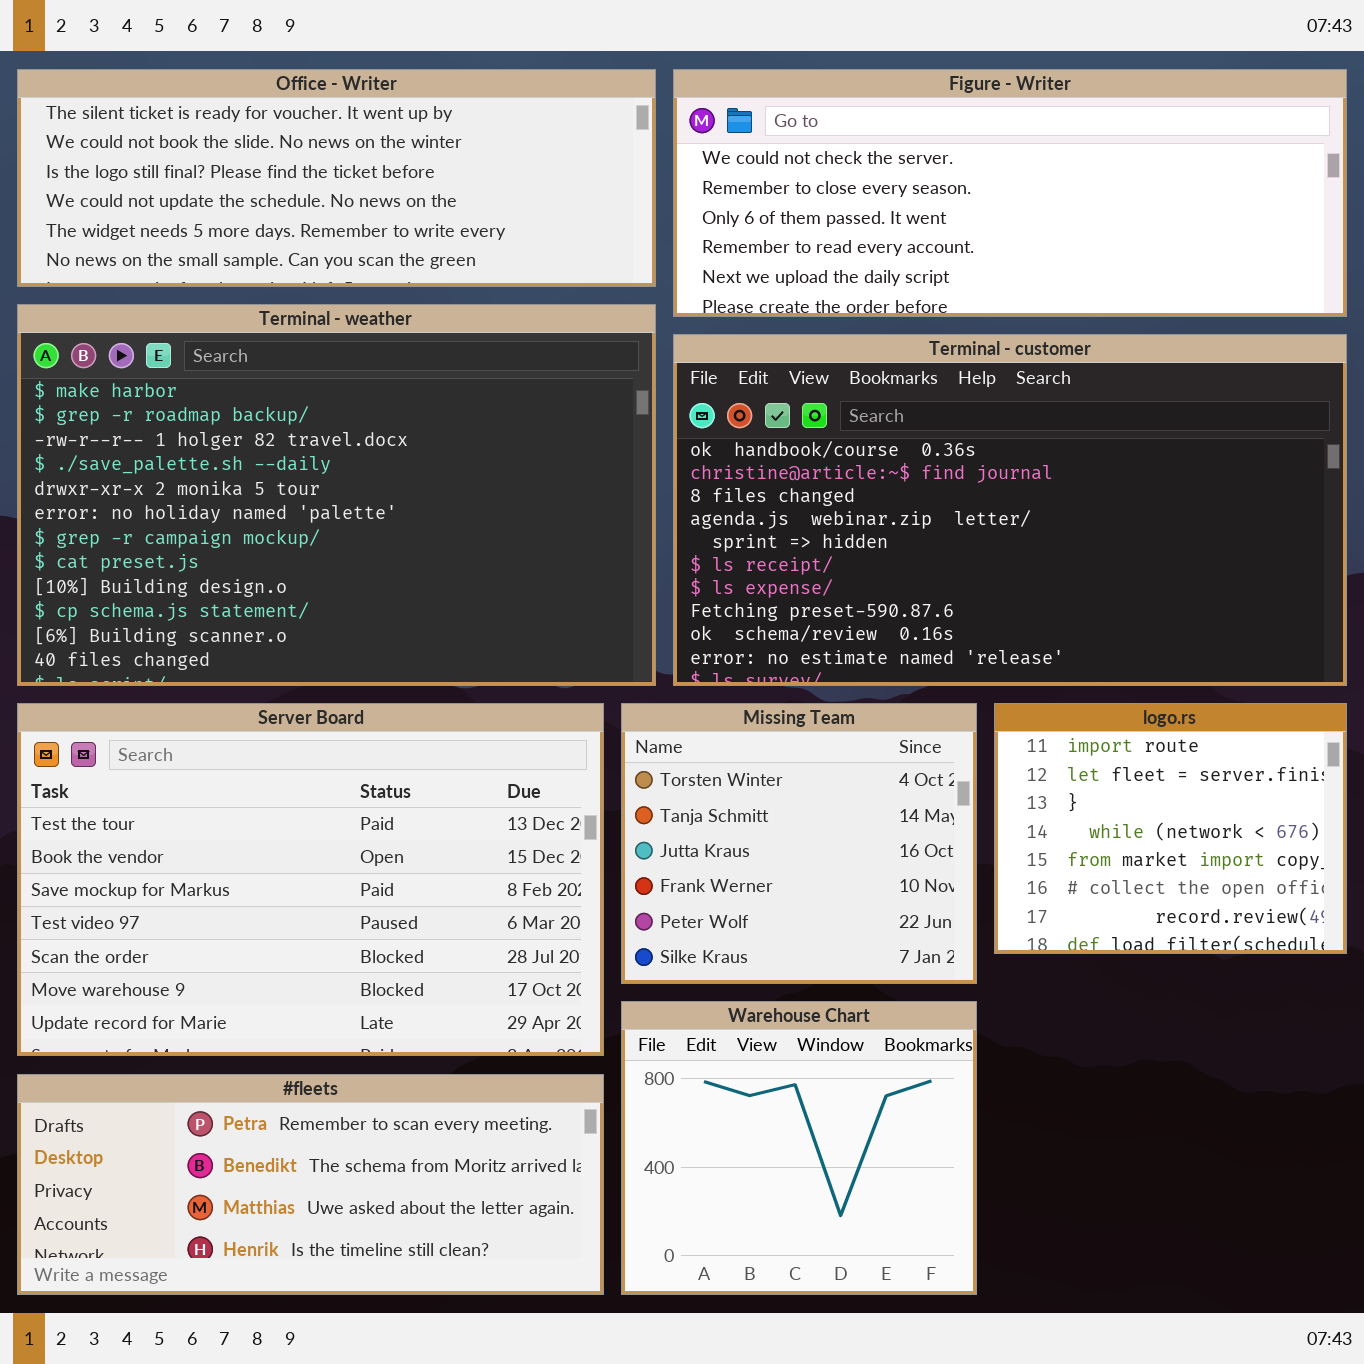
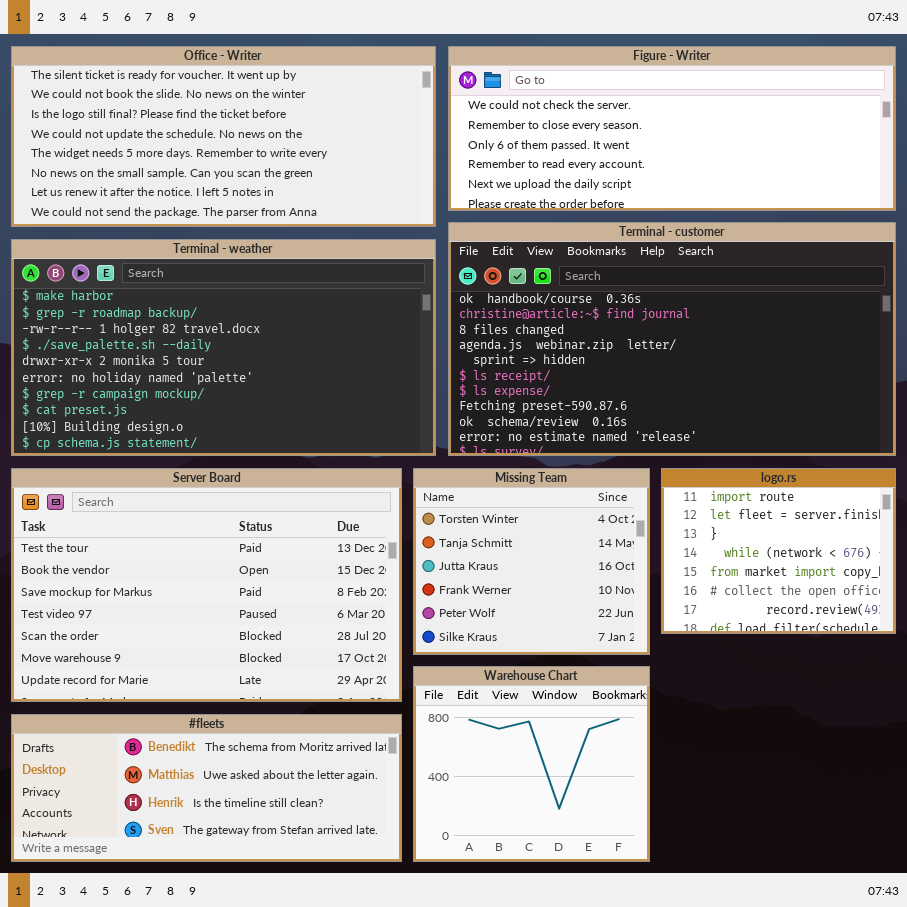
Office - Writer: [17,69,656,287] -> [11,46,436,227], resized
Terminal - weather: [17,304,656,686] -> [11,239,436,456], resized
#fleets: [17,1074,604,1295] -> [11,714,402,862], scrolled down 1 row

